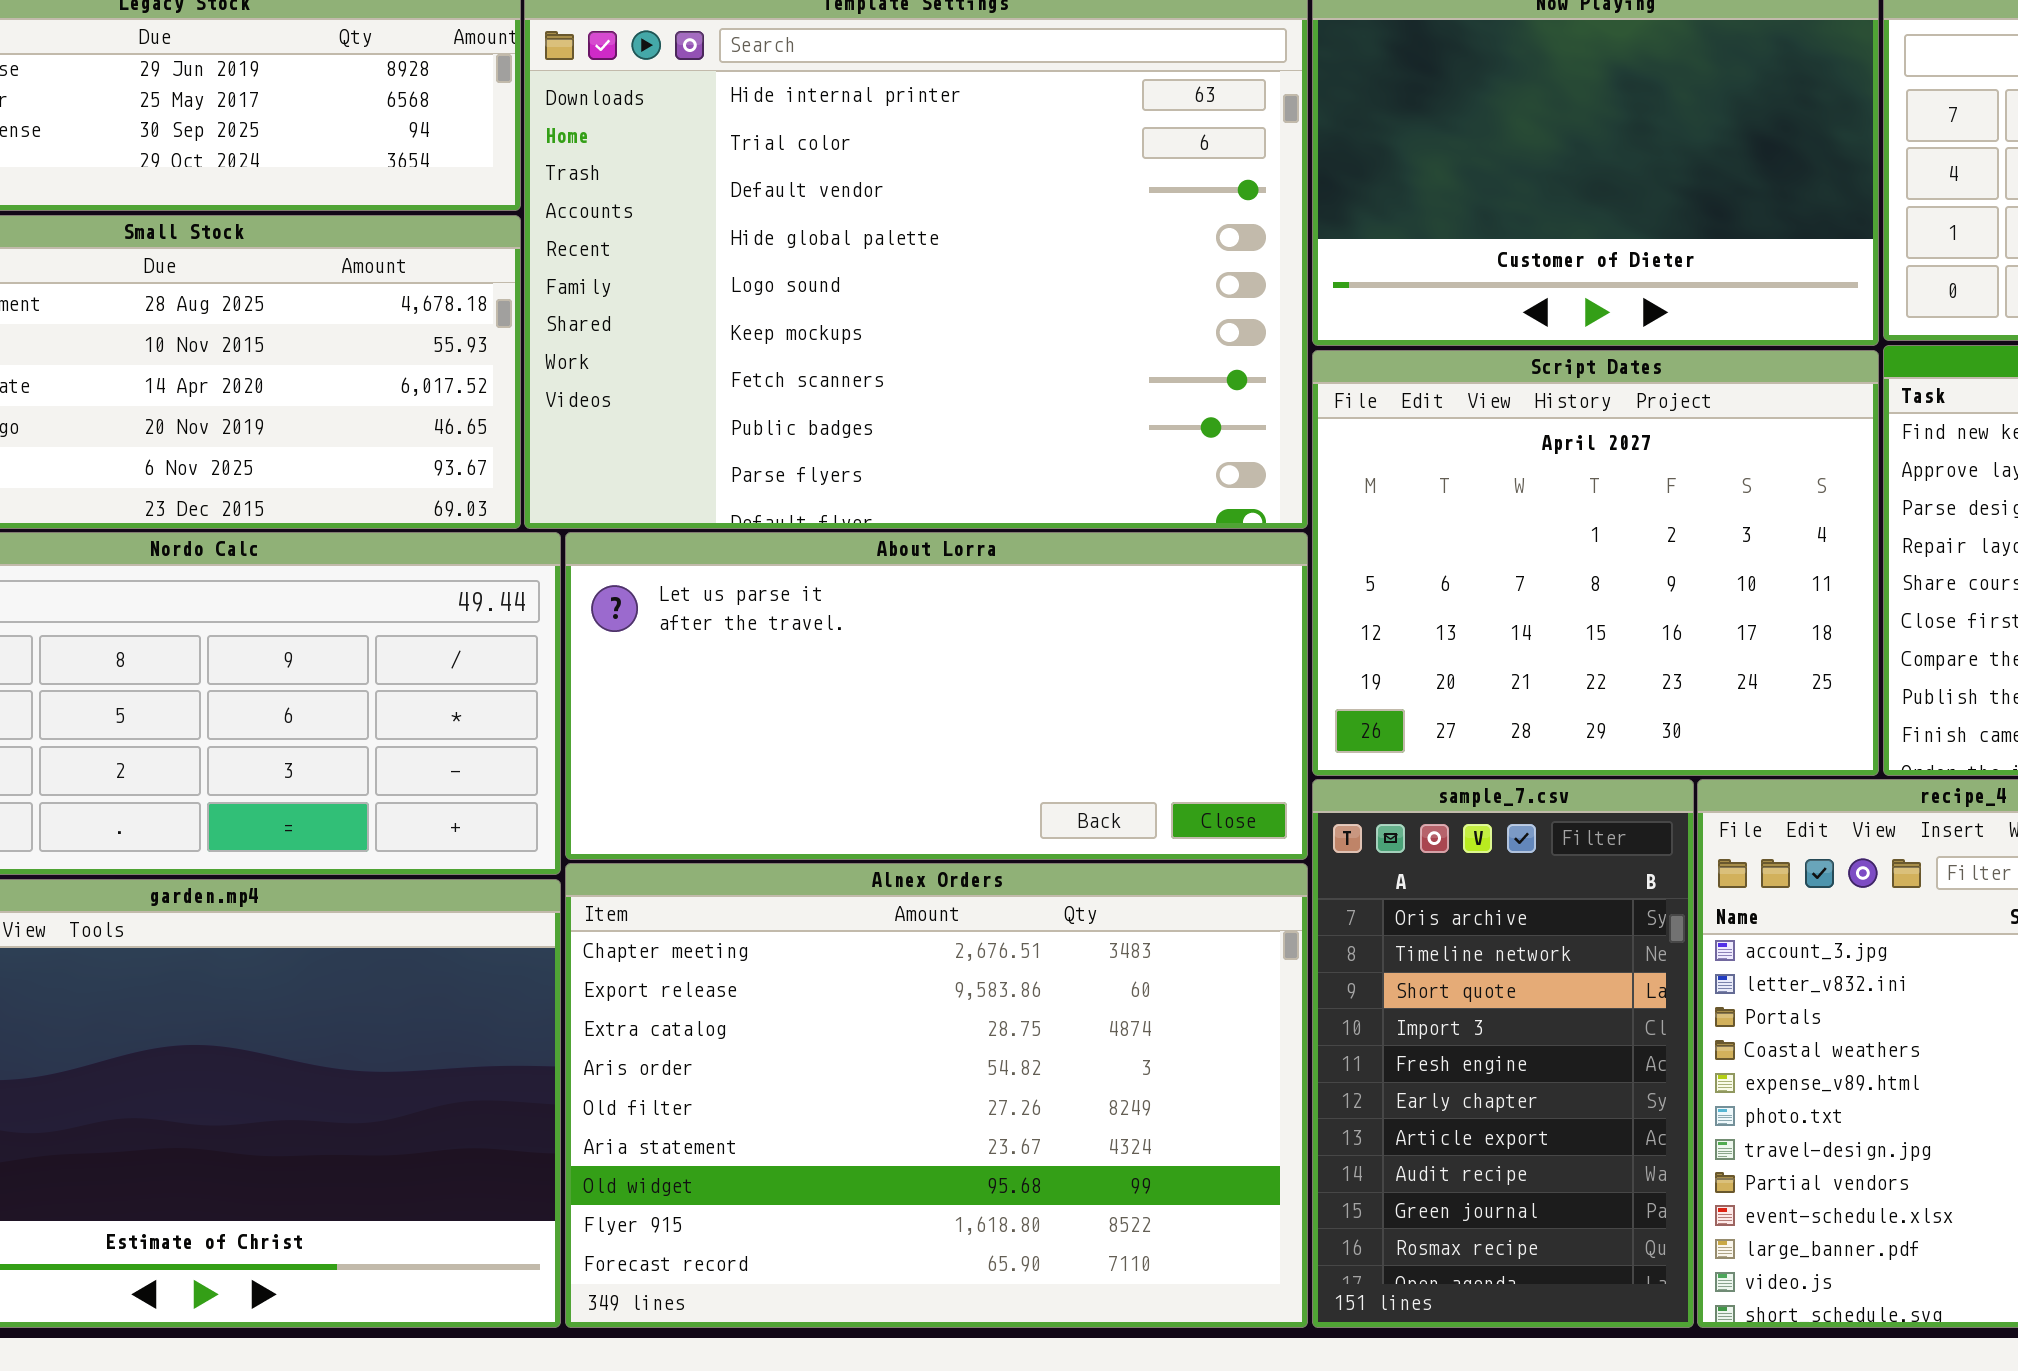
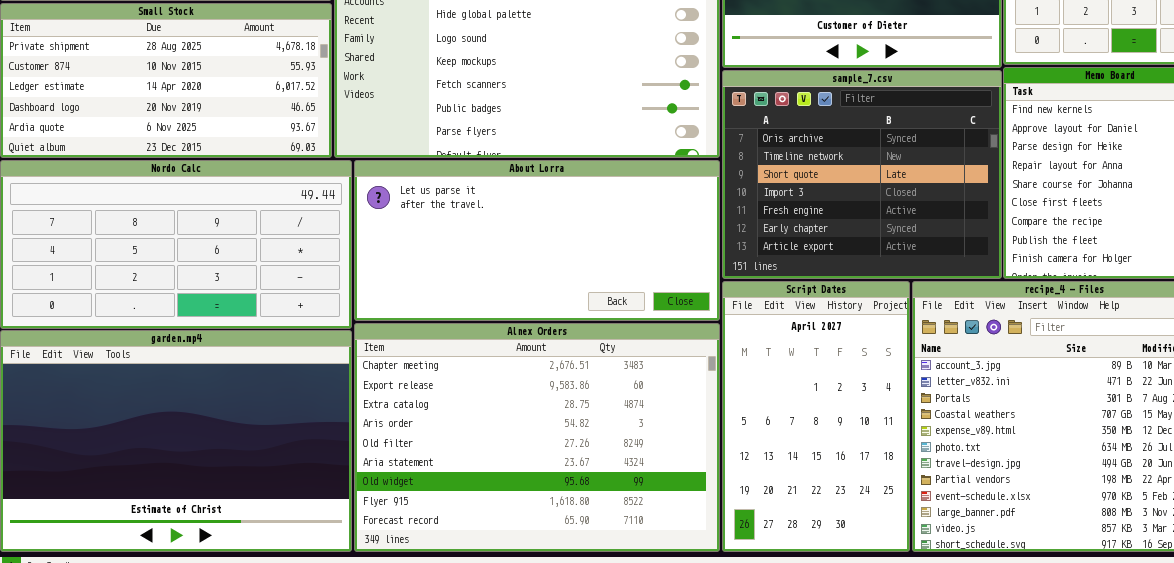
Script Dates: [1312,350,1879,776] -> [722,281,910,552], moved, resized
sample_7.csv: [1312,779,1694,1328] -> [722,70,1002,279], moved, resized

